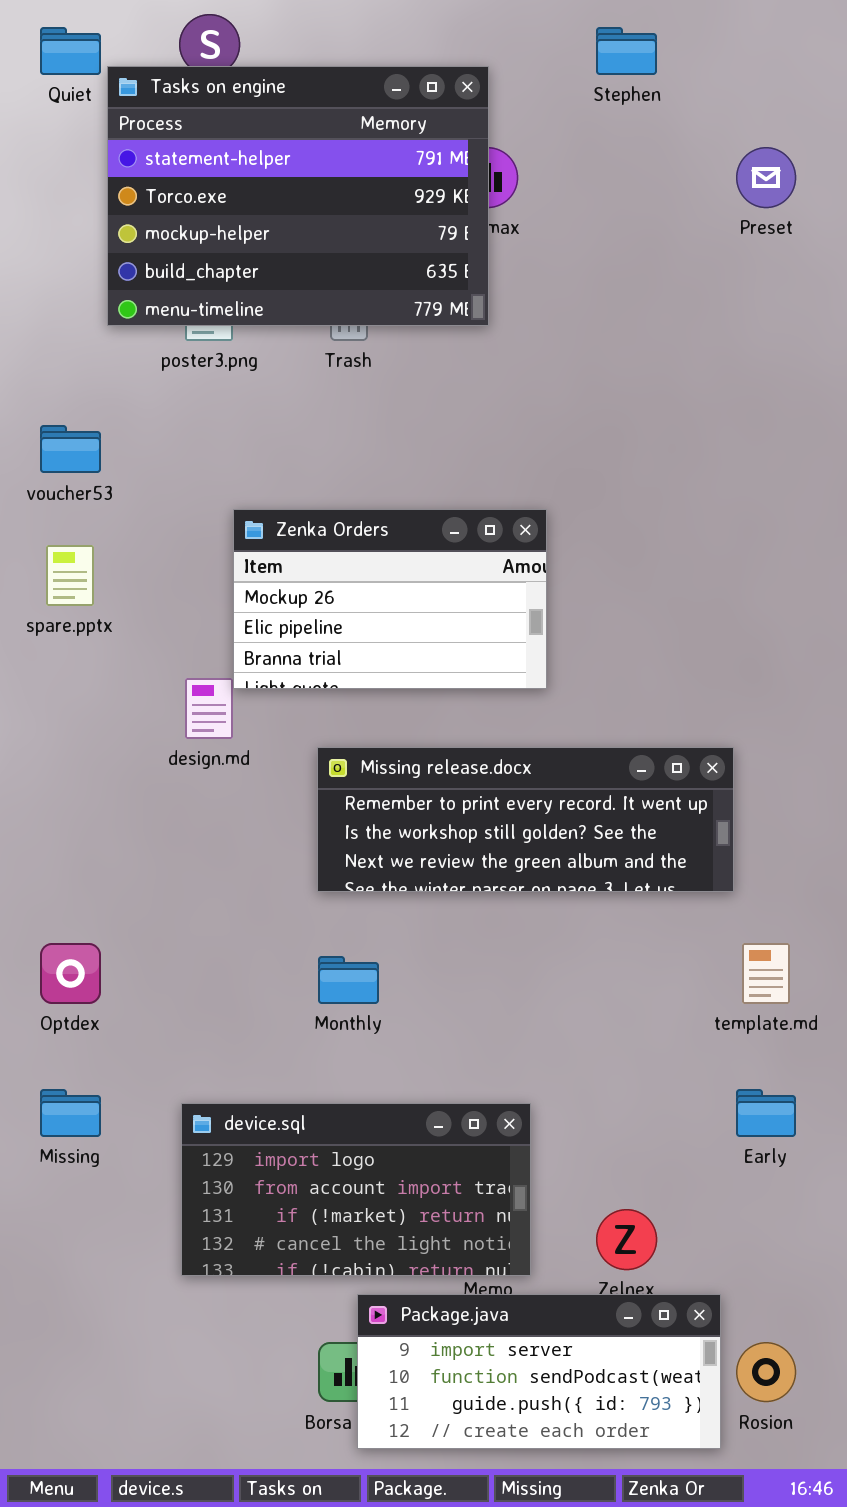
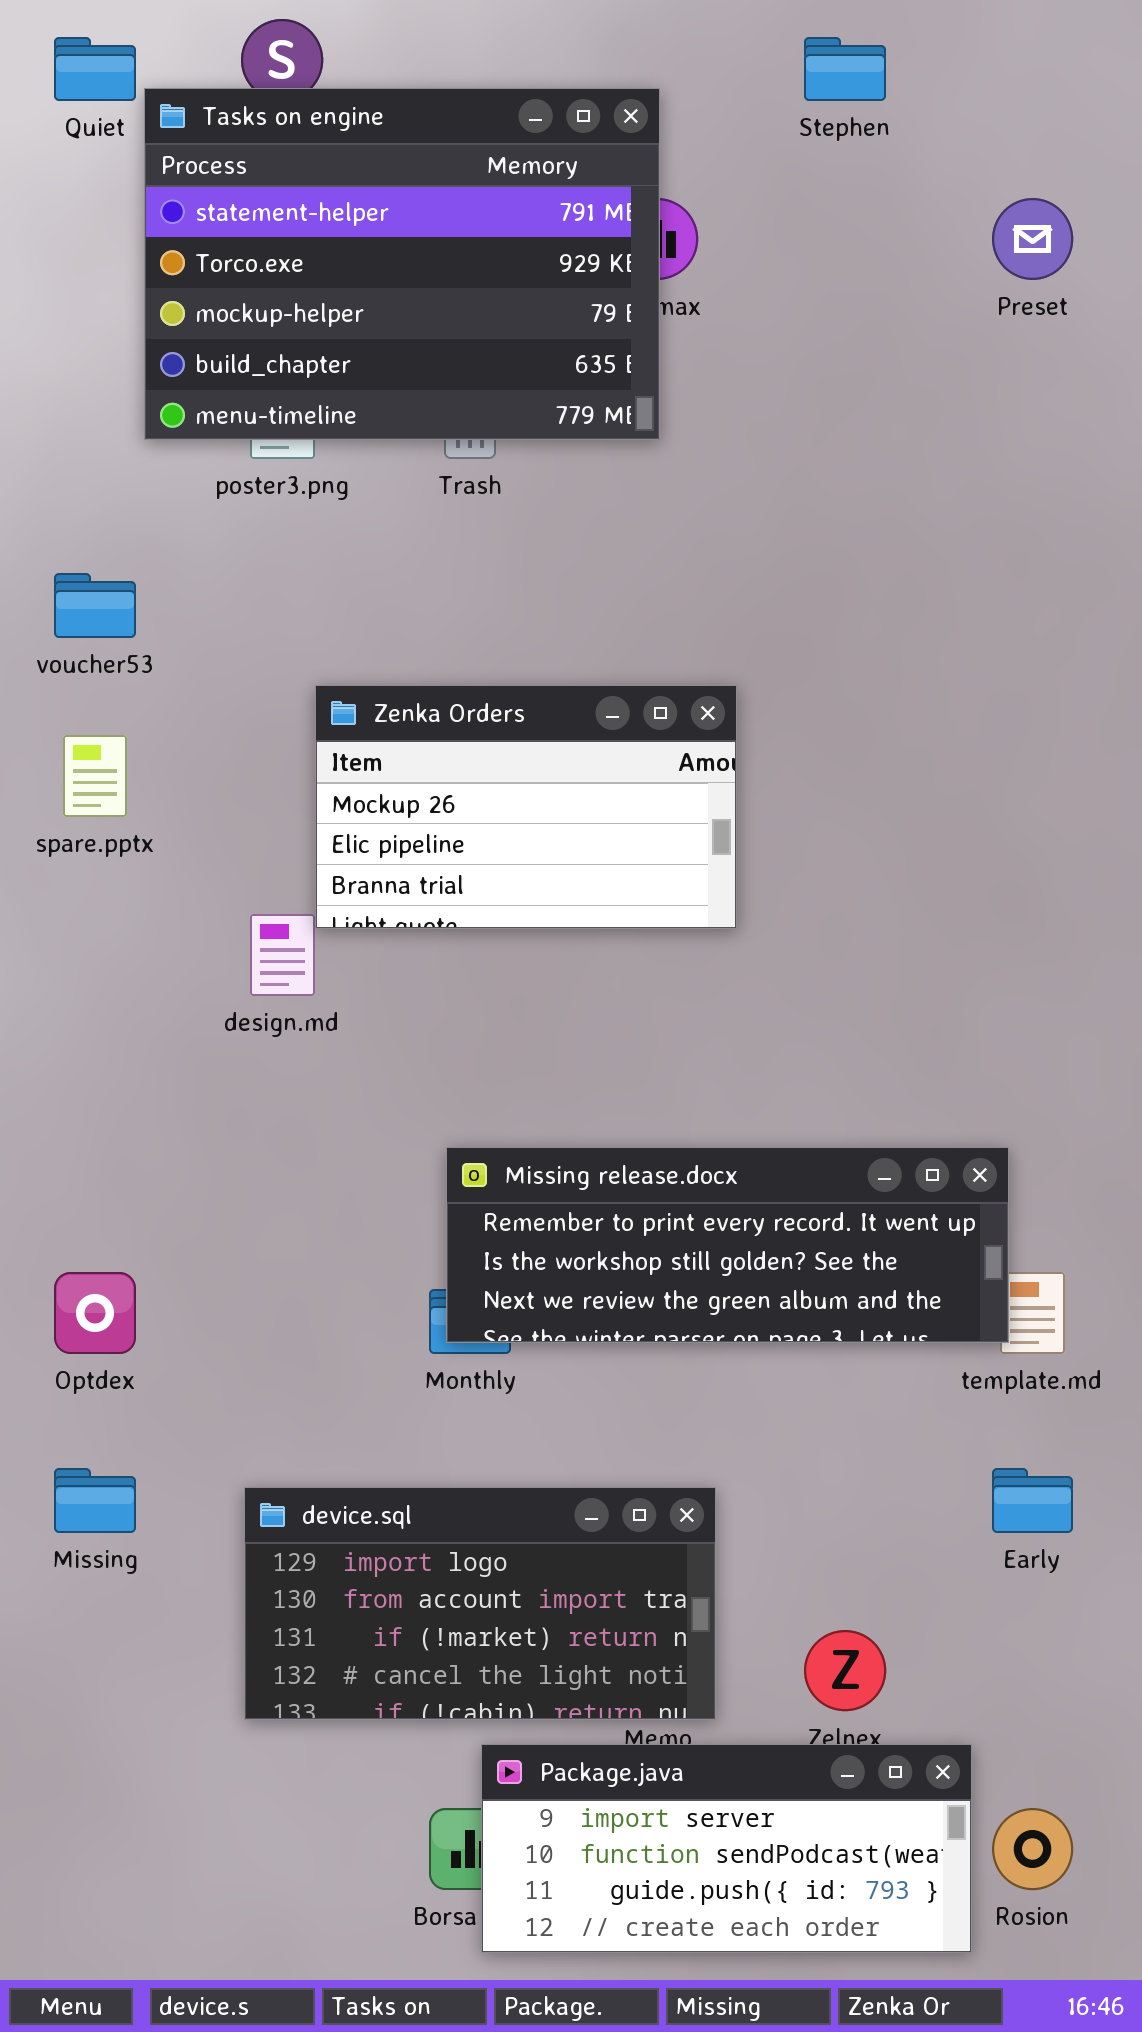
Missing release.docx: [317,747,734,892] -> [446,1147,1009,1343], moved

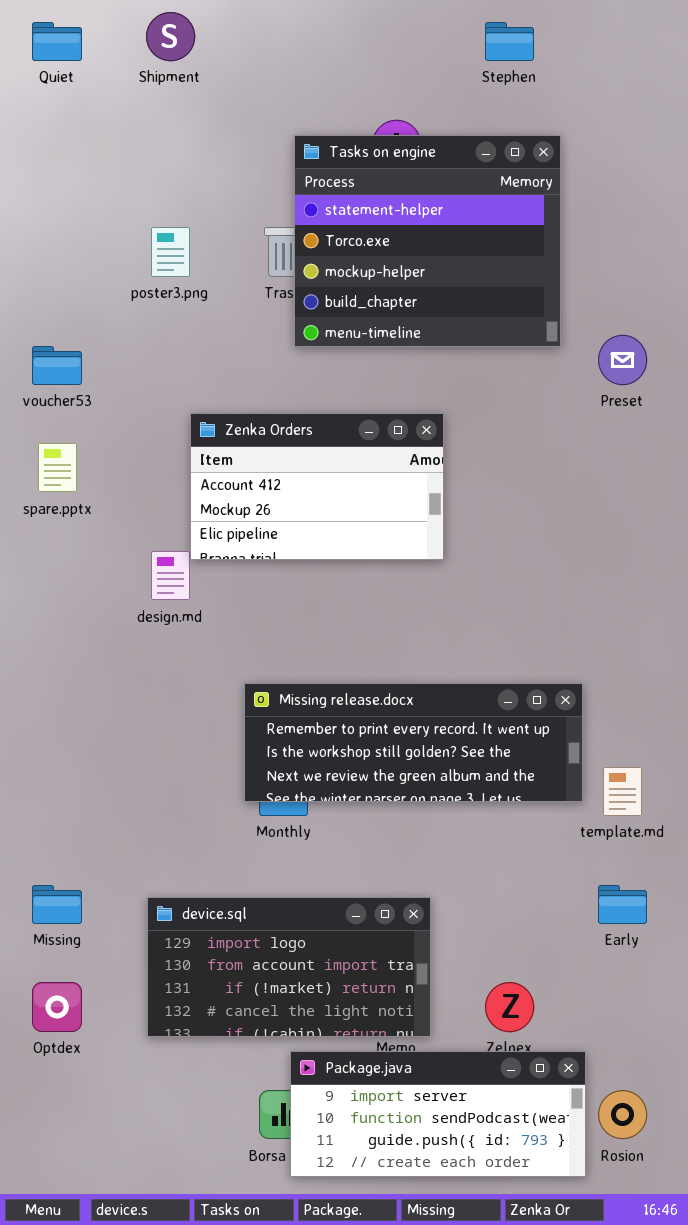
Tasks on engine: [144,88,660,440] -> [294,135,561,347], moved, resized
Preset: [992,198,1073,280] -> [598,335,647,385], moved
Zenka Orders: [315,685,737,929] -> [190,413,444,560], scrolled up 1 row
Missing release.docx: [446,1147,1009,1343] -> [244,683,583,802], moved
Optdex: [54,1272,136,1354] -> [32,982,82,1032], moved

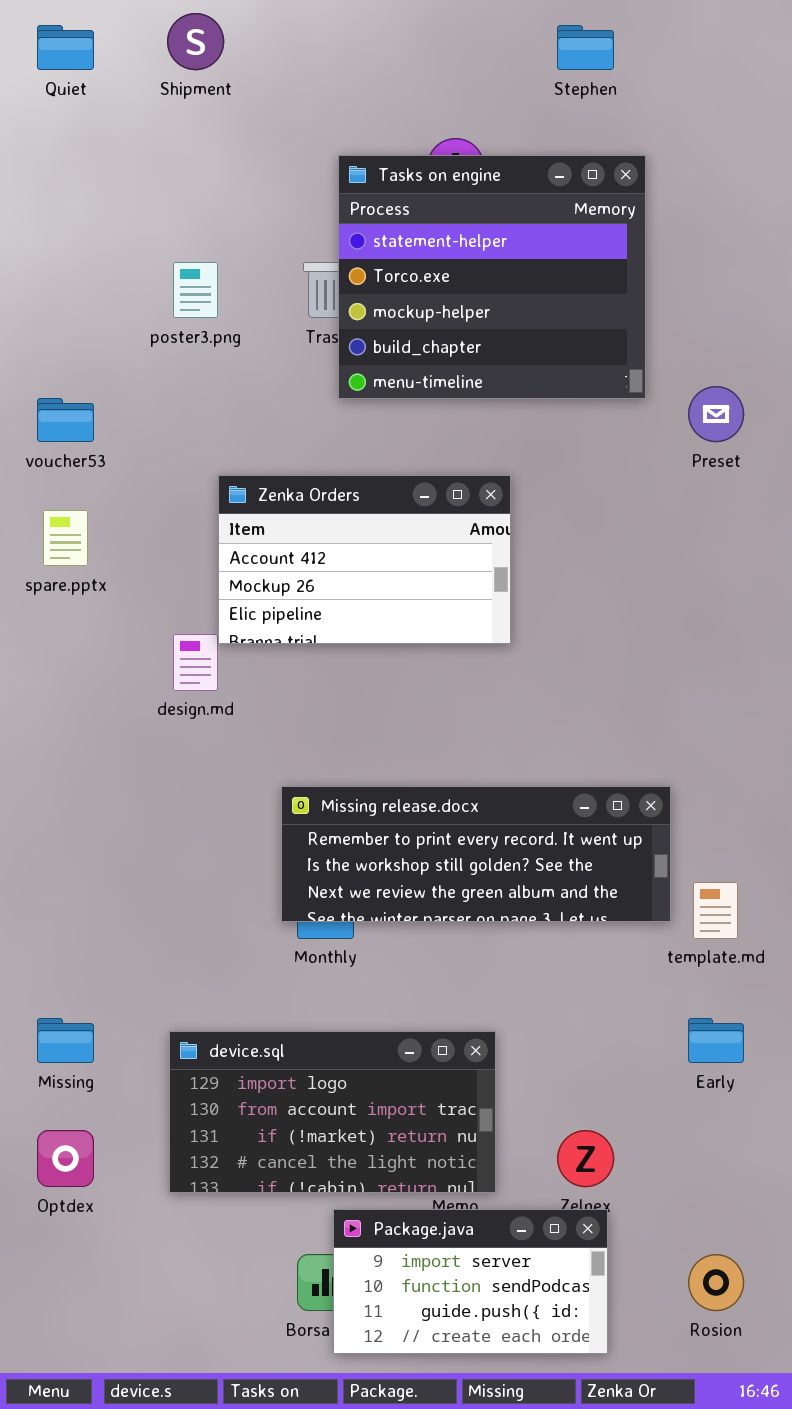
Package.java: [290,1051,586,1177] -> [333,1209,608,1354], resized

